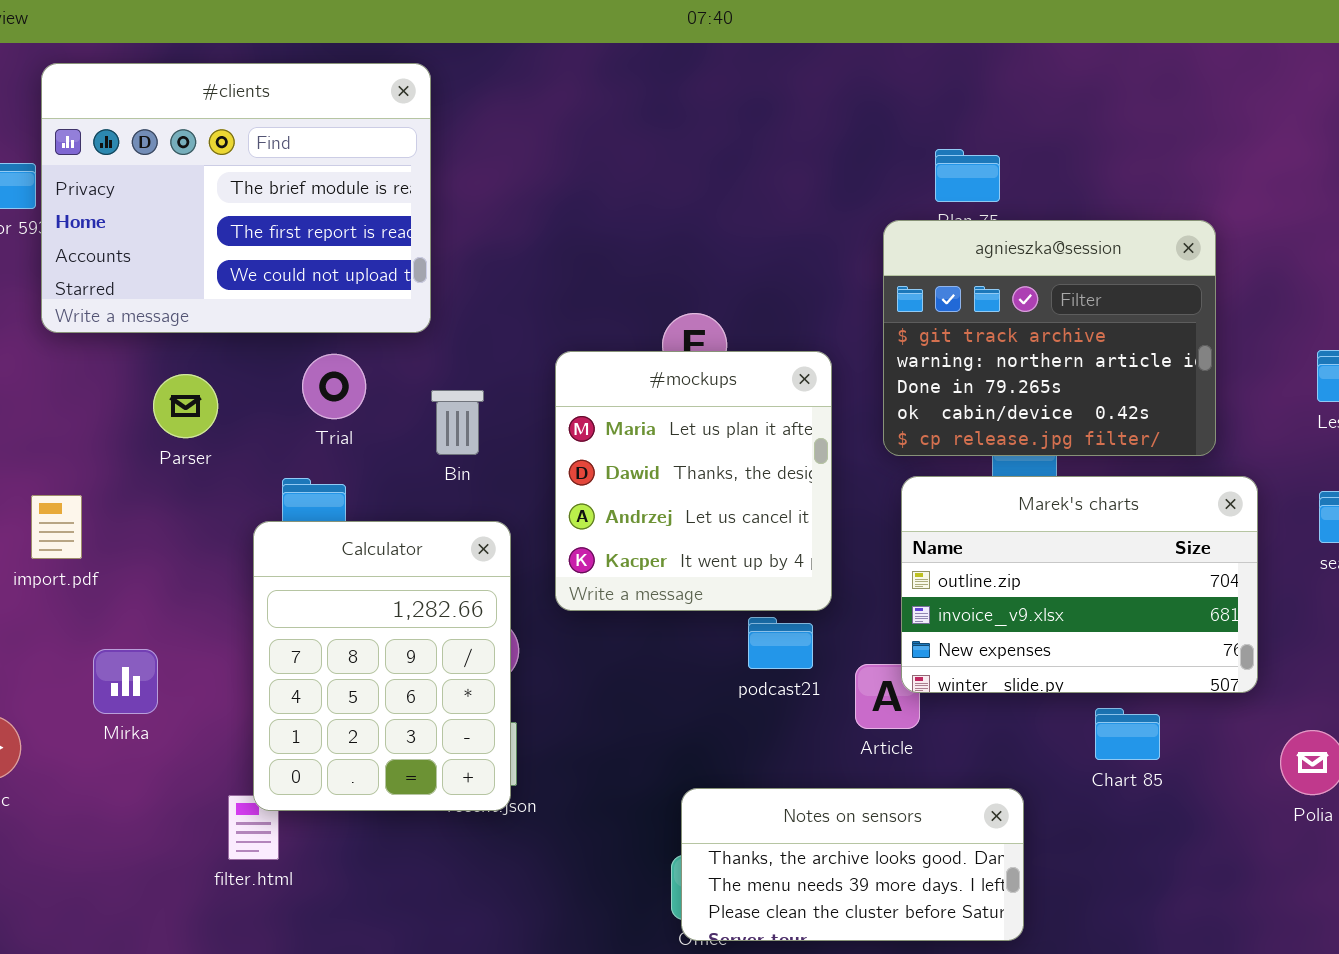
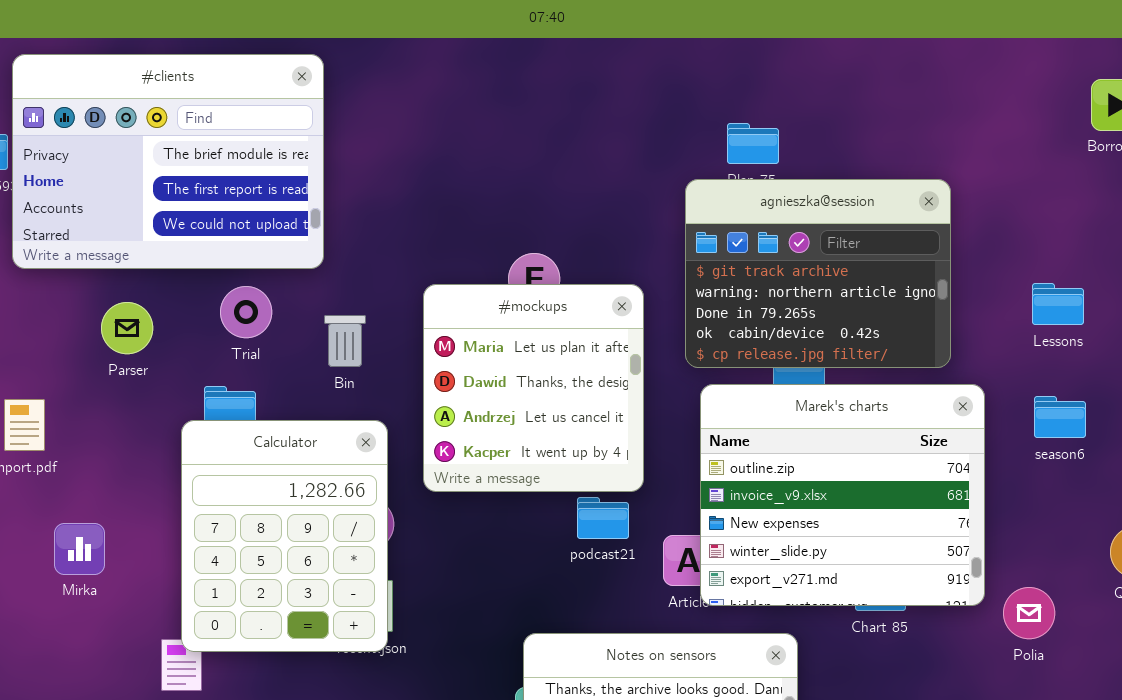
Marek's charts: [901,476,1258,693] -> [700,384,985,606], resized

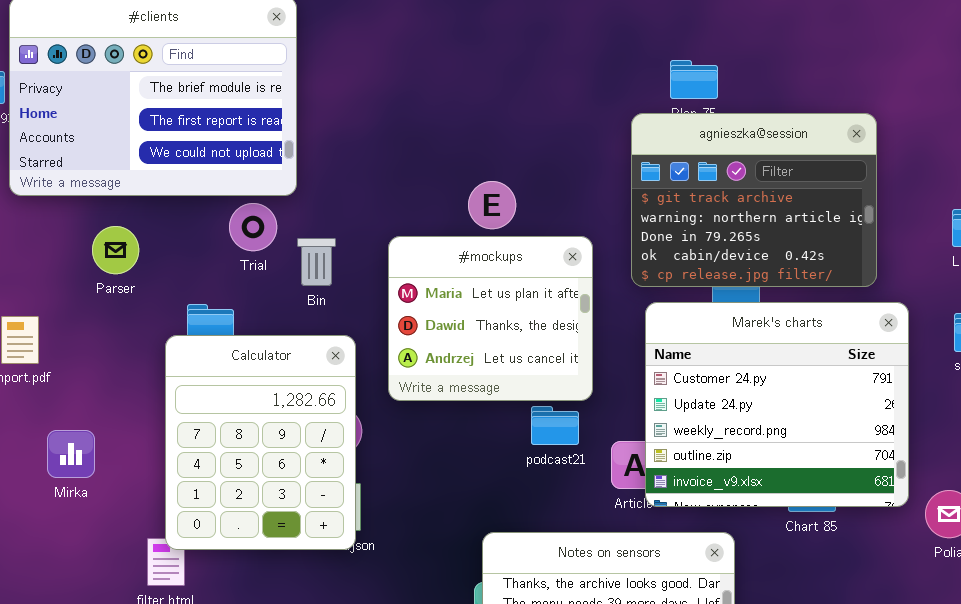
#mockups: [423,284,644,492] -> [388,236,593,401], resized
Trial: [220,286,272,338] -> [229,203,277,251], moved
Marek's charts: [700,384,985,606] -> [645,302,909,507], scrolled up 3 rows

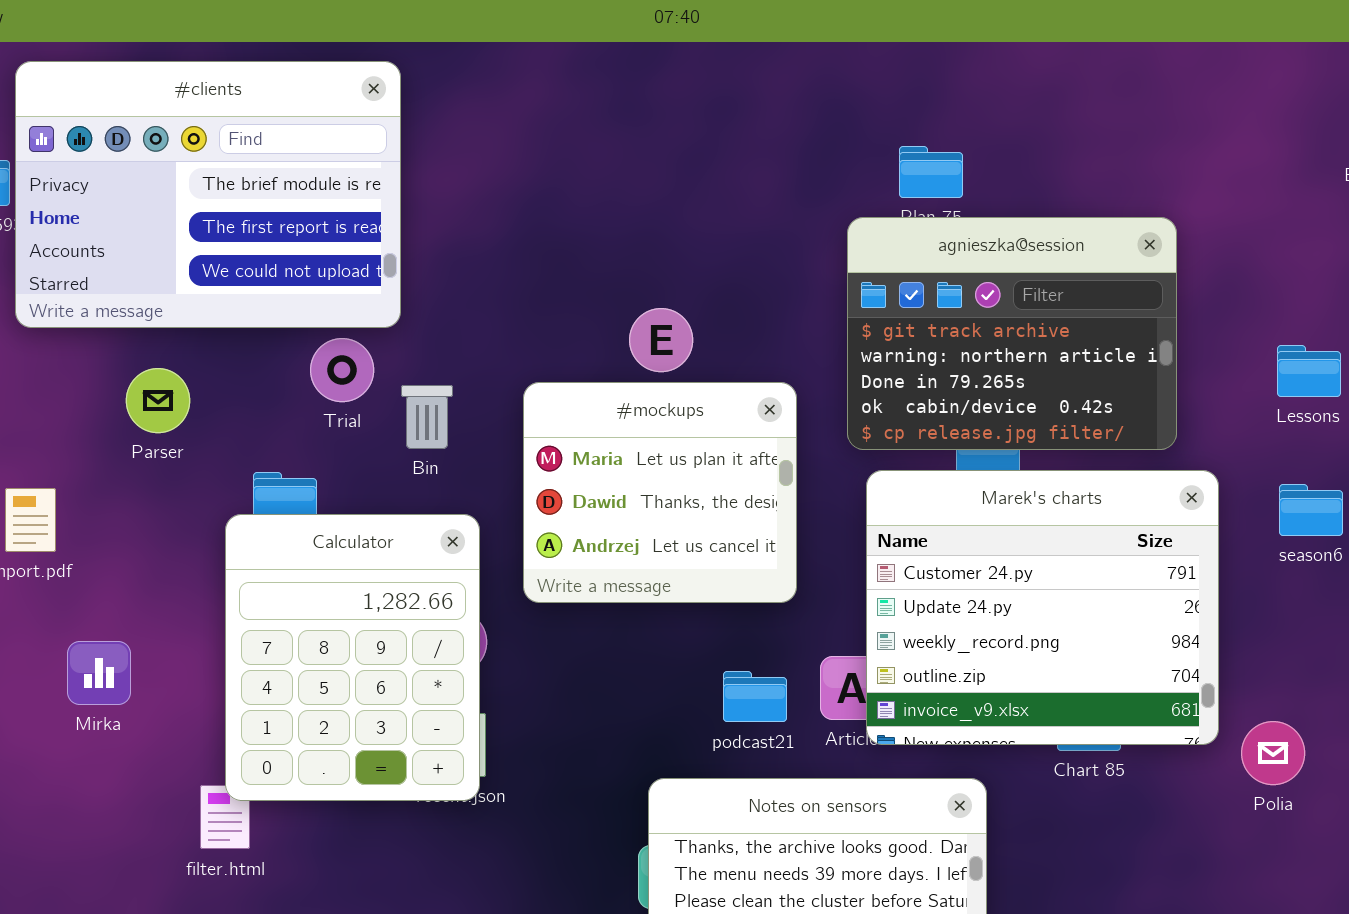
podcast21: [531,406,579,445] -> [723,671,787,722], moved

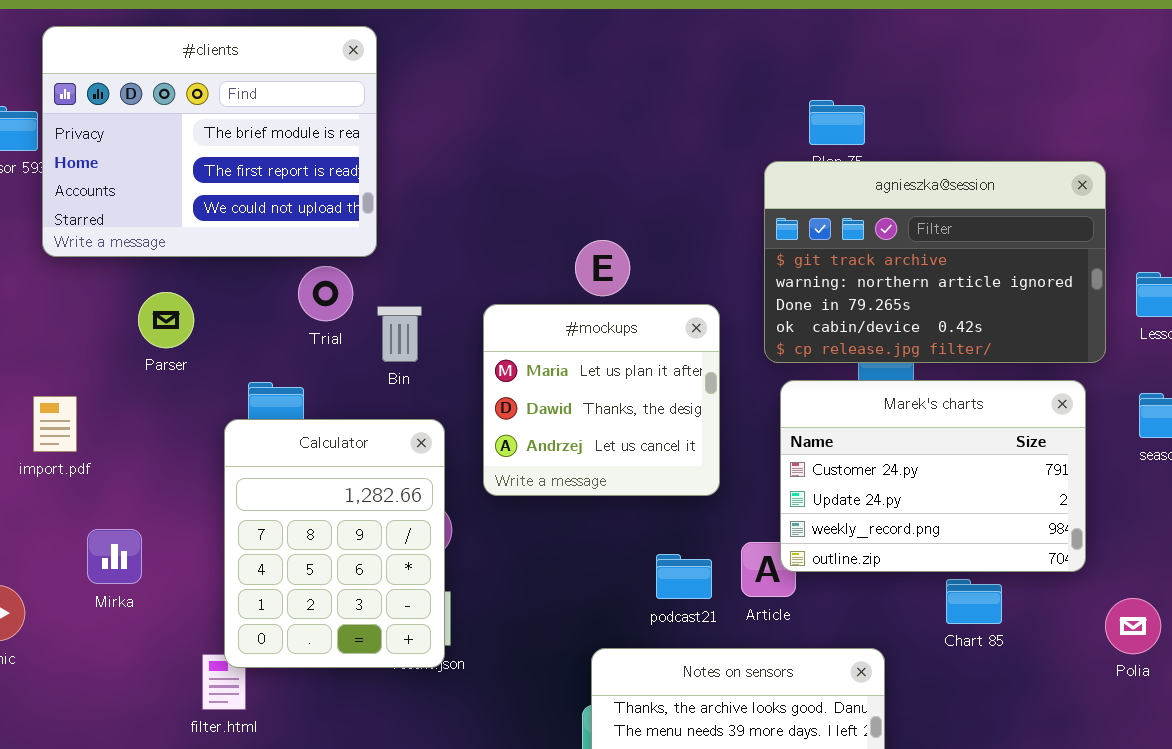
agnieszka@session: [847,217,1177,450] -> [764,161,1106,363], resized
Marek's charts: [866,470,1219,745] -> [780,380,1086,572], resized

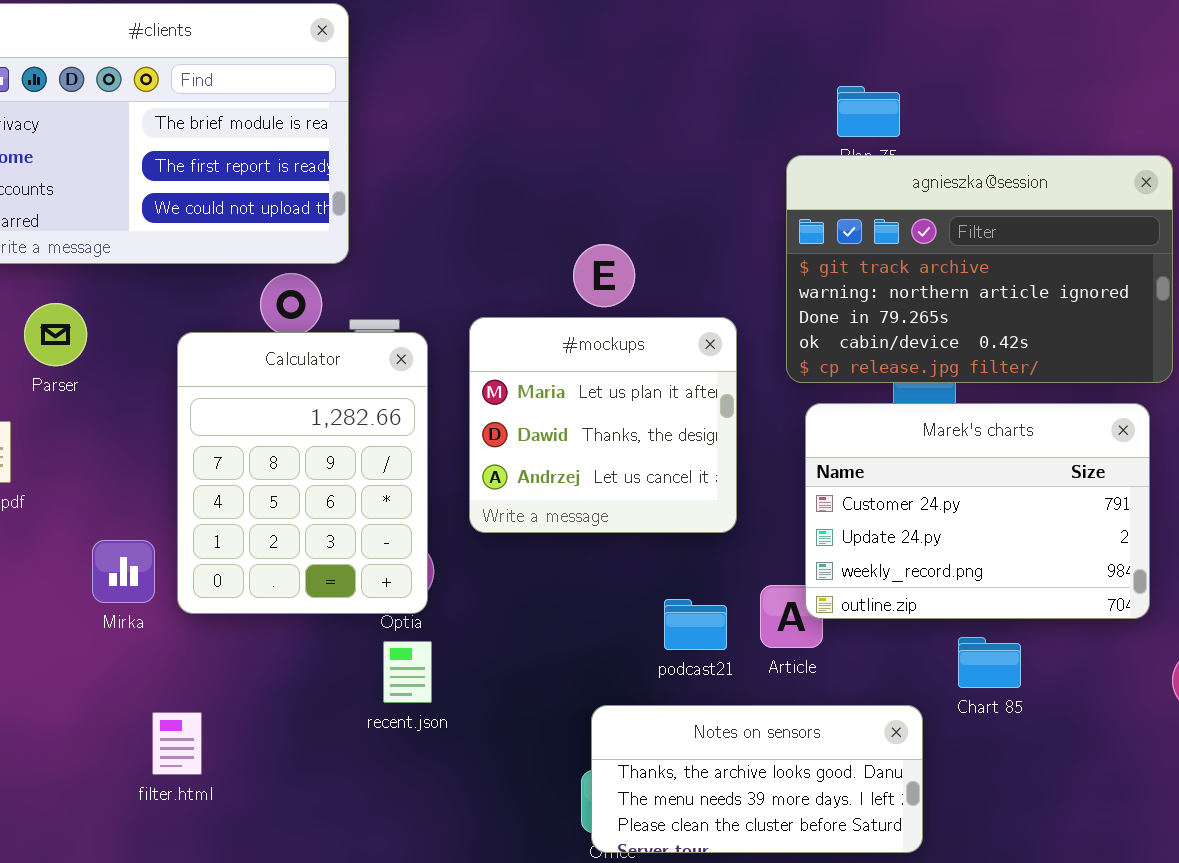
Parser: [138,292,194,348] -> [24,303,87,366], moved
Calculator: [224,419,445,668] -> [177,332,428,614], moved
Mirka: [87,529,142,584] -> [92,540,155,603], moved
Chart 85: [946,579,1002,624] -> [958,637,1021,688], moved

